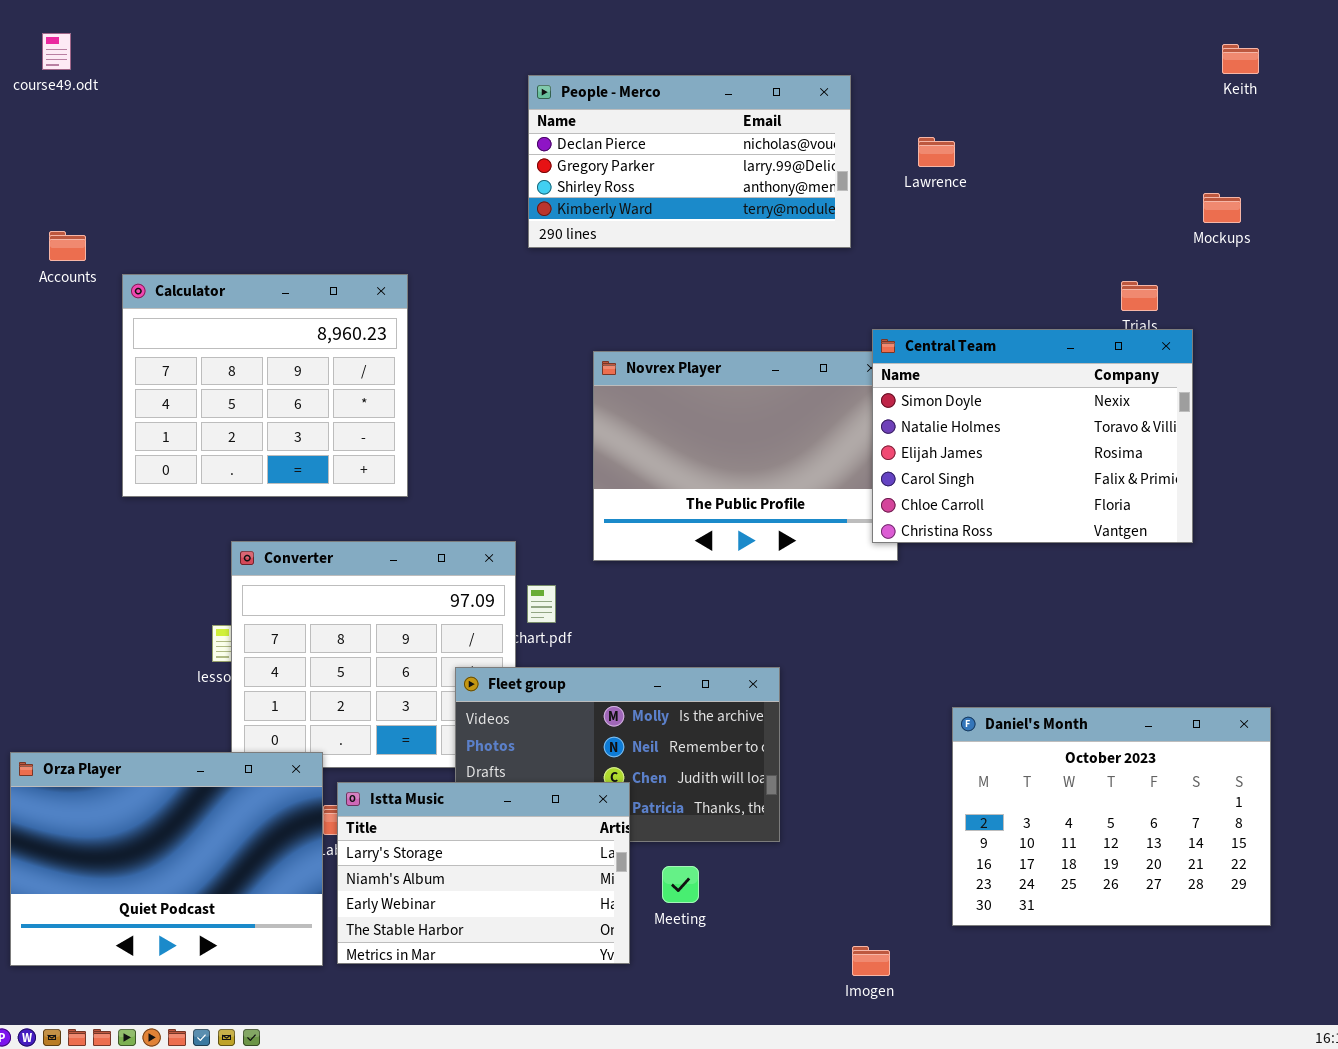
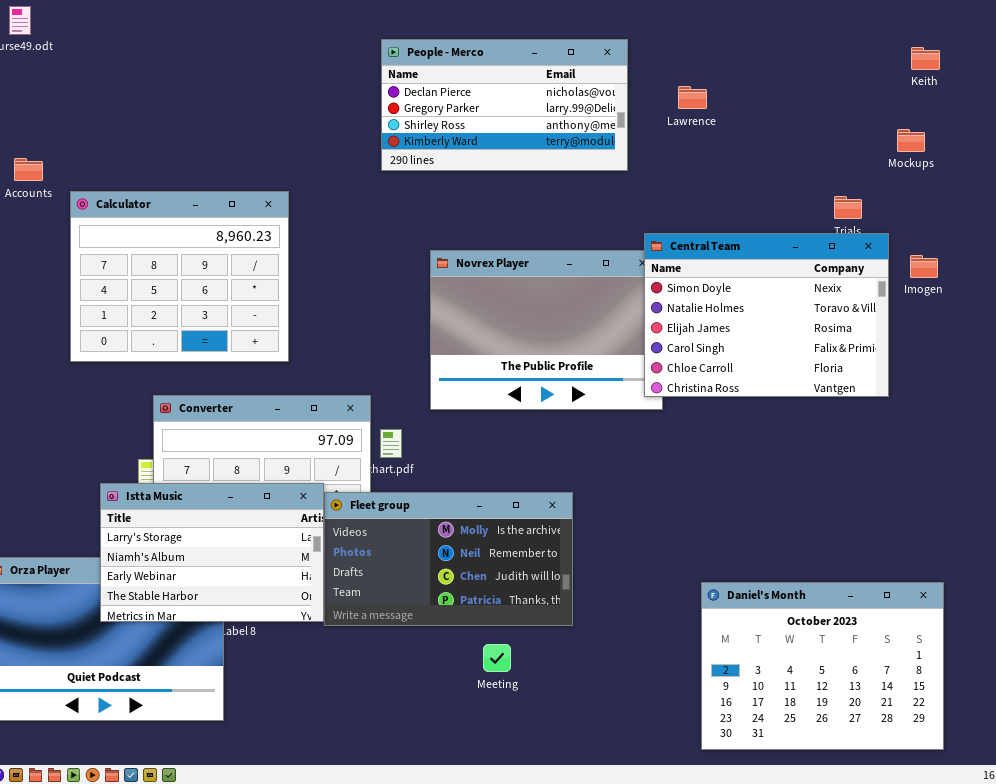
Keith: [1222,44,1259,74] -> [911,47,940,70], moved
Daniel's Month: [952,707,1271,926] -> [701,582,944,750], moved
Istta Music: [337,782,630,964] -> [100,483,324,622], moved
Imogen: [852,946,890,976] -> [910,255,938,278], moved

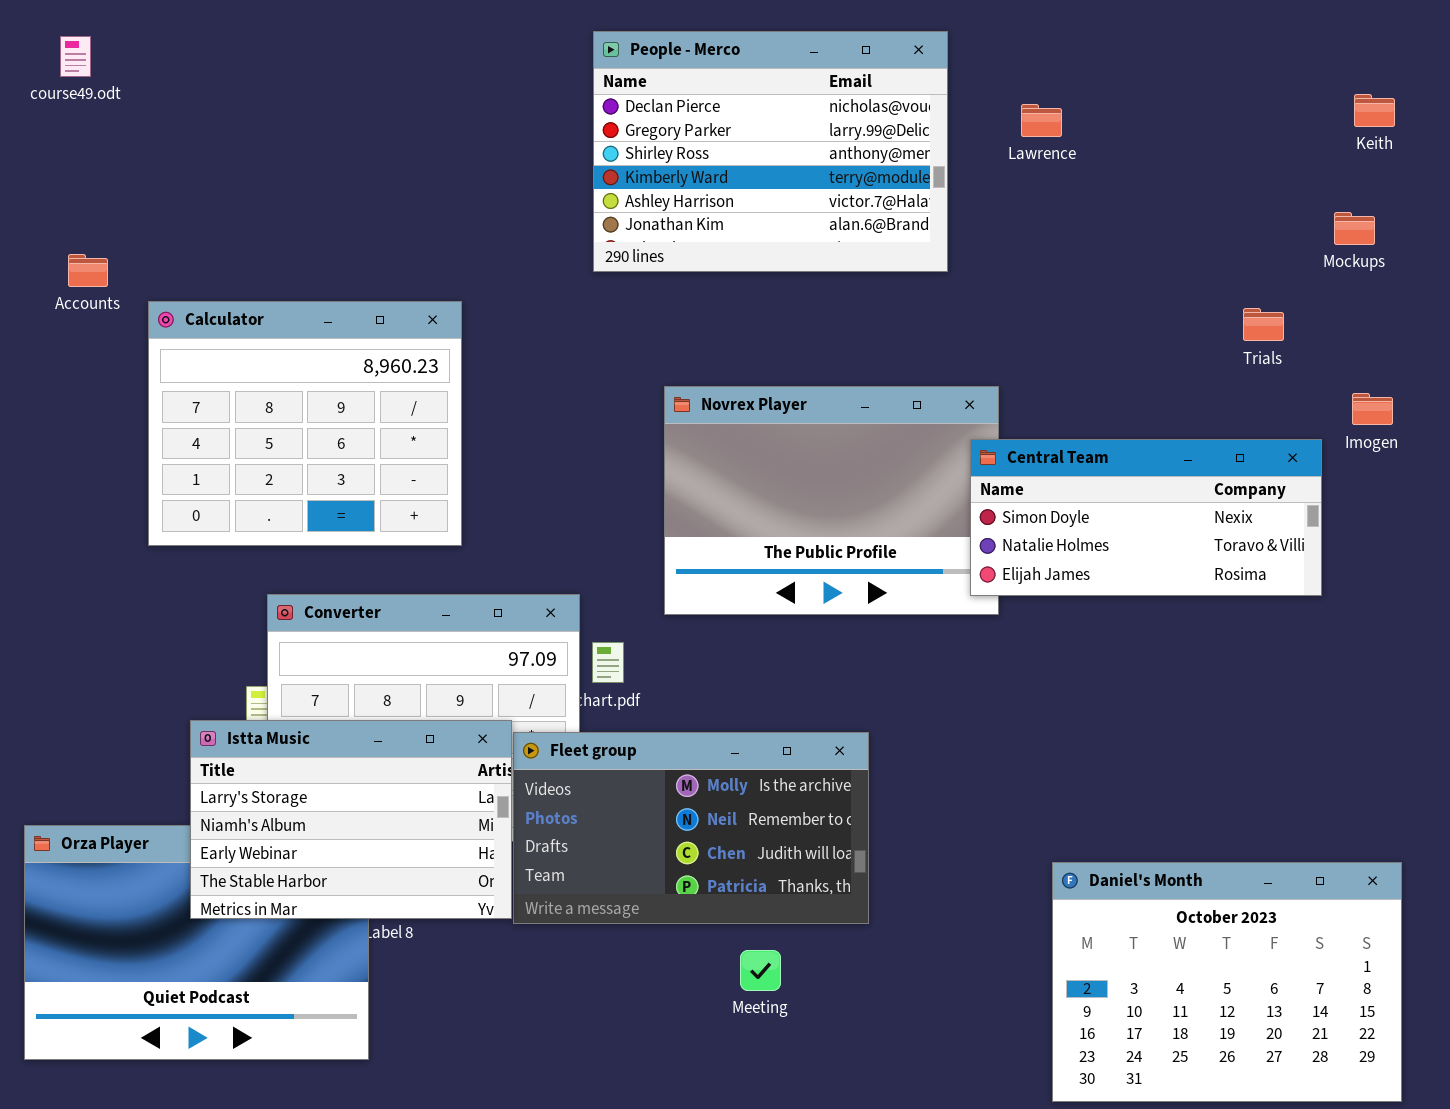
People - Merco: [381,39,628,171] -> [593,31,948,272], resized
Lawrence: [678,86,707,109] -> [1021,104,1062,137], moved
Central Team: [644,233,889,397] -> [970,439,1322,596], resized

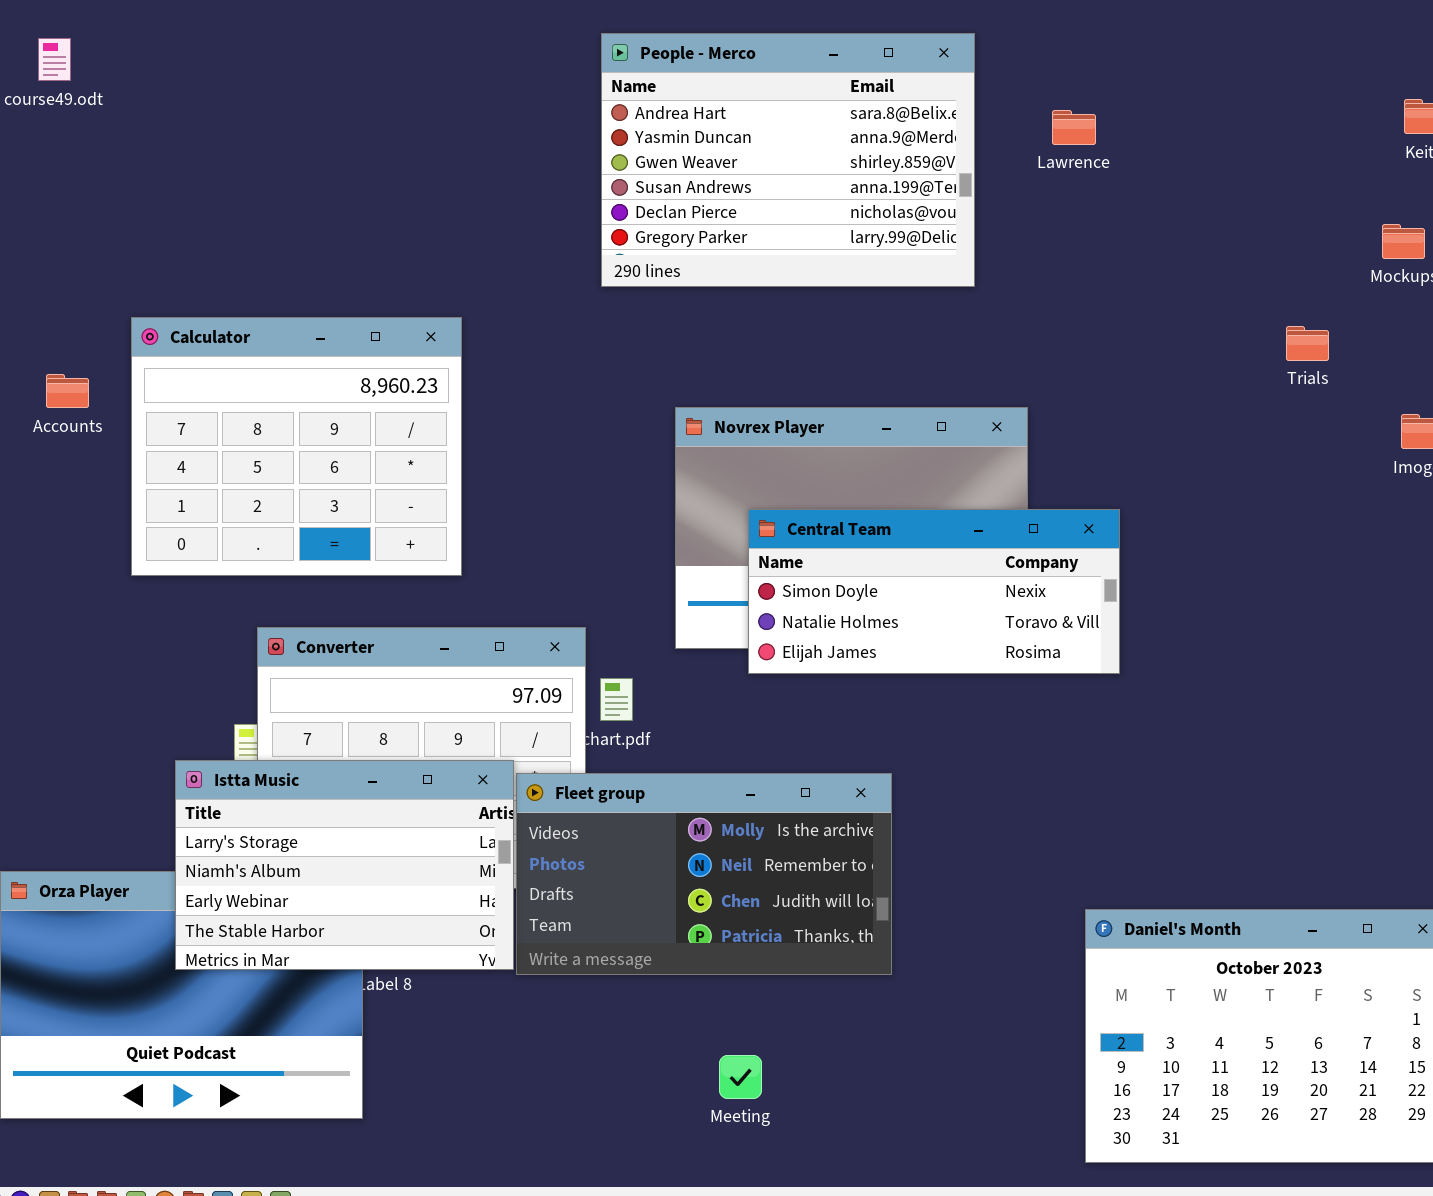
People - Merco: [593,31,948,272] -> [601,33,975,287], scrolled up 4 rows
Accounts: [68,254,108,287] -> [46,374,89,408], moved
Central Team: [970,439,1322,596] -> [748,509,1120,674], moved
Meeting: [740,950,781,991] -> [719,1055,762,1099], moved

